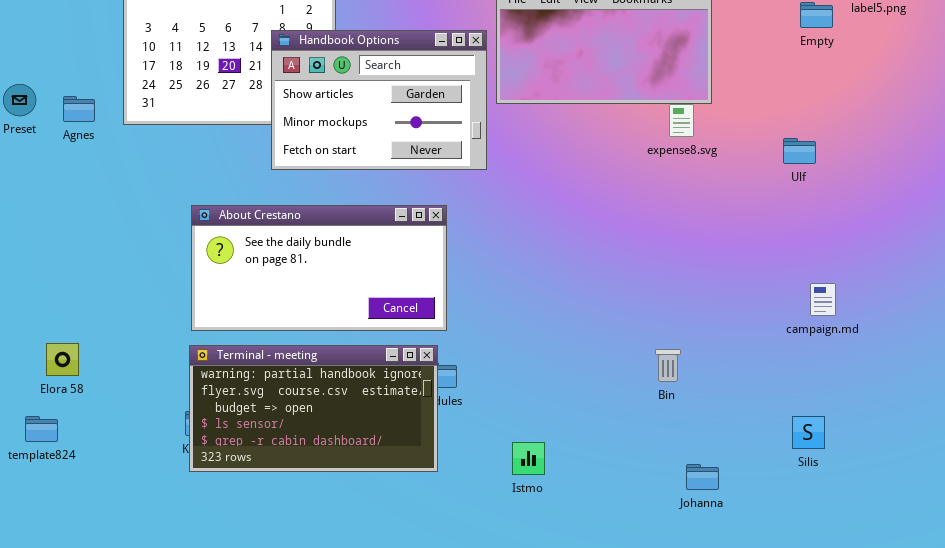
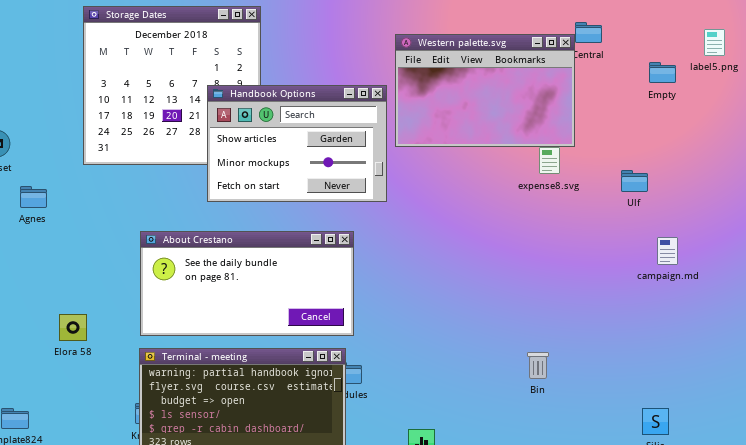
Agnes: [63,96,95,122] -> [20,186,47,208], moved
Ulf: [783,138,816,164] -> [621,170,648,192], moved
campaign.md: [810,283,836,316] -> [657,237,678,265], moved
Elora 58: [46,343,79,376] -> [59,314,87,341], moved

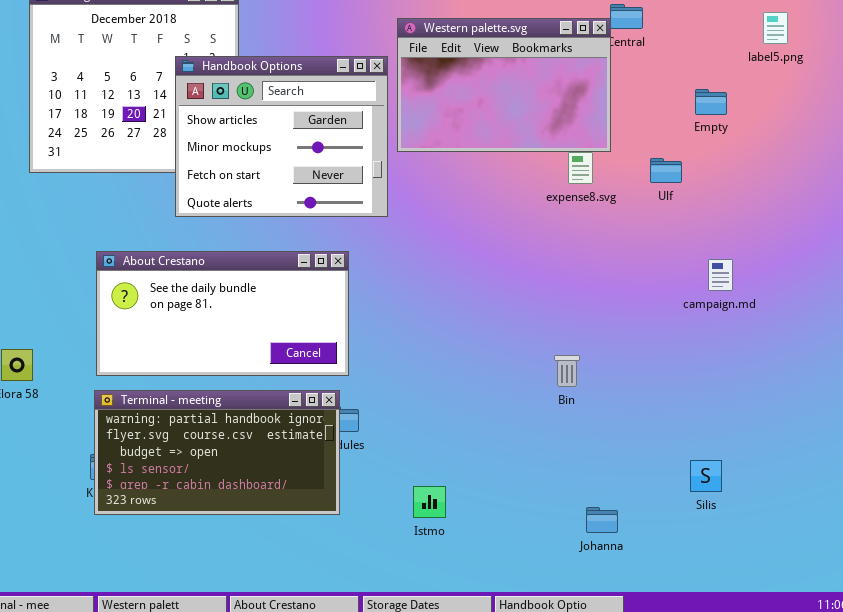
Empty: [649,62,676,83] -> [695,89,727,115], moved
Handbook Options: [207,85,387,202] -> [175,56,388,217], resized
Ulf: [621,170,648,192] -> [650,158,682,183], moved
Bin: [527,352,549,379] -> [554,355,580,387], moved

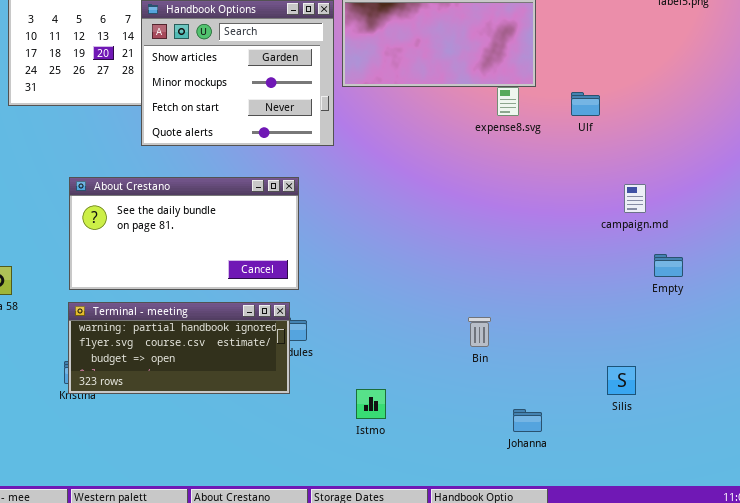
Empty: [695,89,727,115] -> [654,254,683,277], moved
Bin: [554,355,580,387] -> [468,317,491,347], moved
Terminal - meeting: [94,390,340,515] -> [68,302,290,394], resized

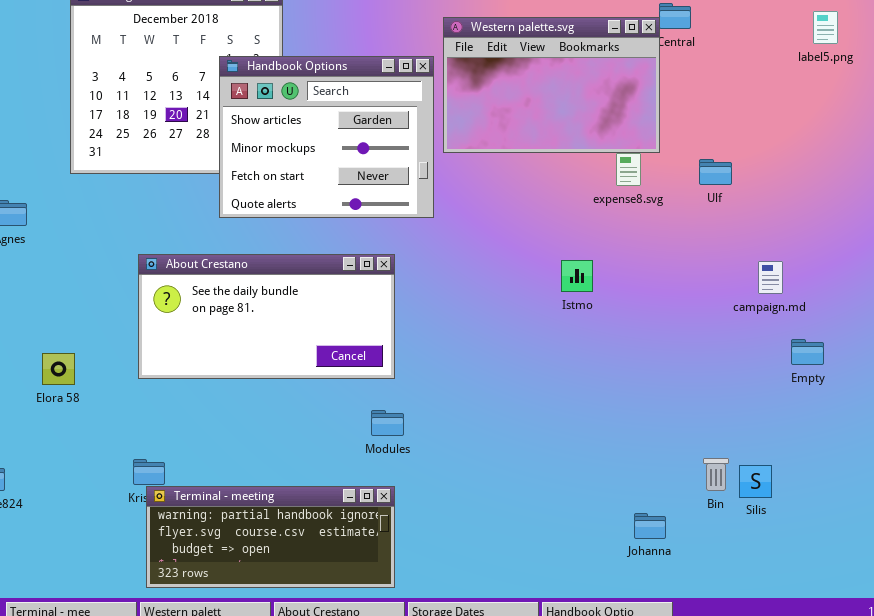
Terminal - meeting: [68,302,290,394] -> [146,486,395,588], moved
Bin: [468,317,491,347] -> [703,458,729,491], moved
Istmo: [356,389,386,419] -> [561,260,593,292], moved

